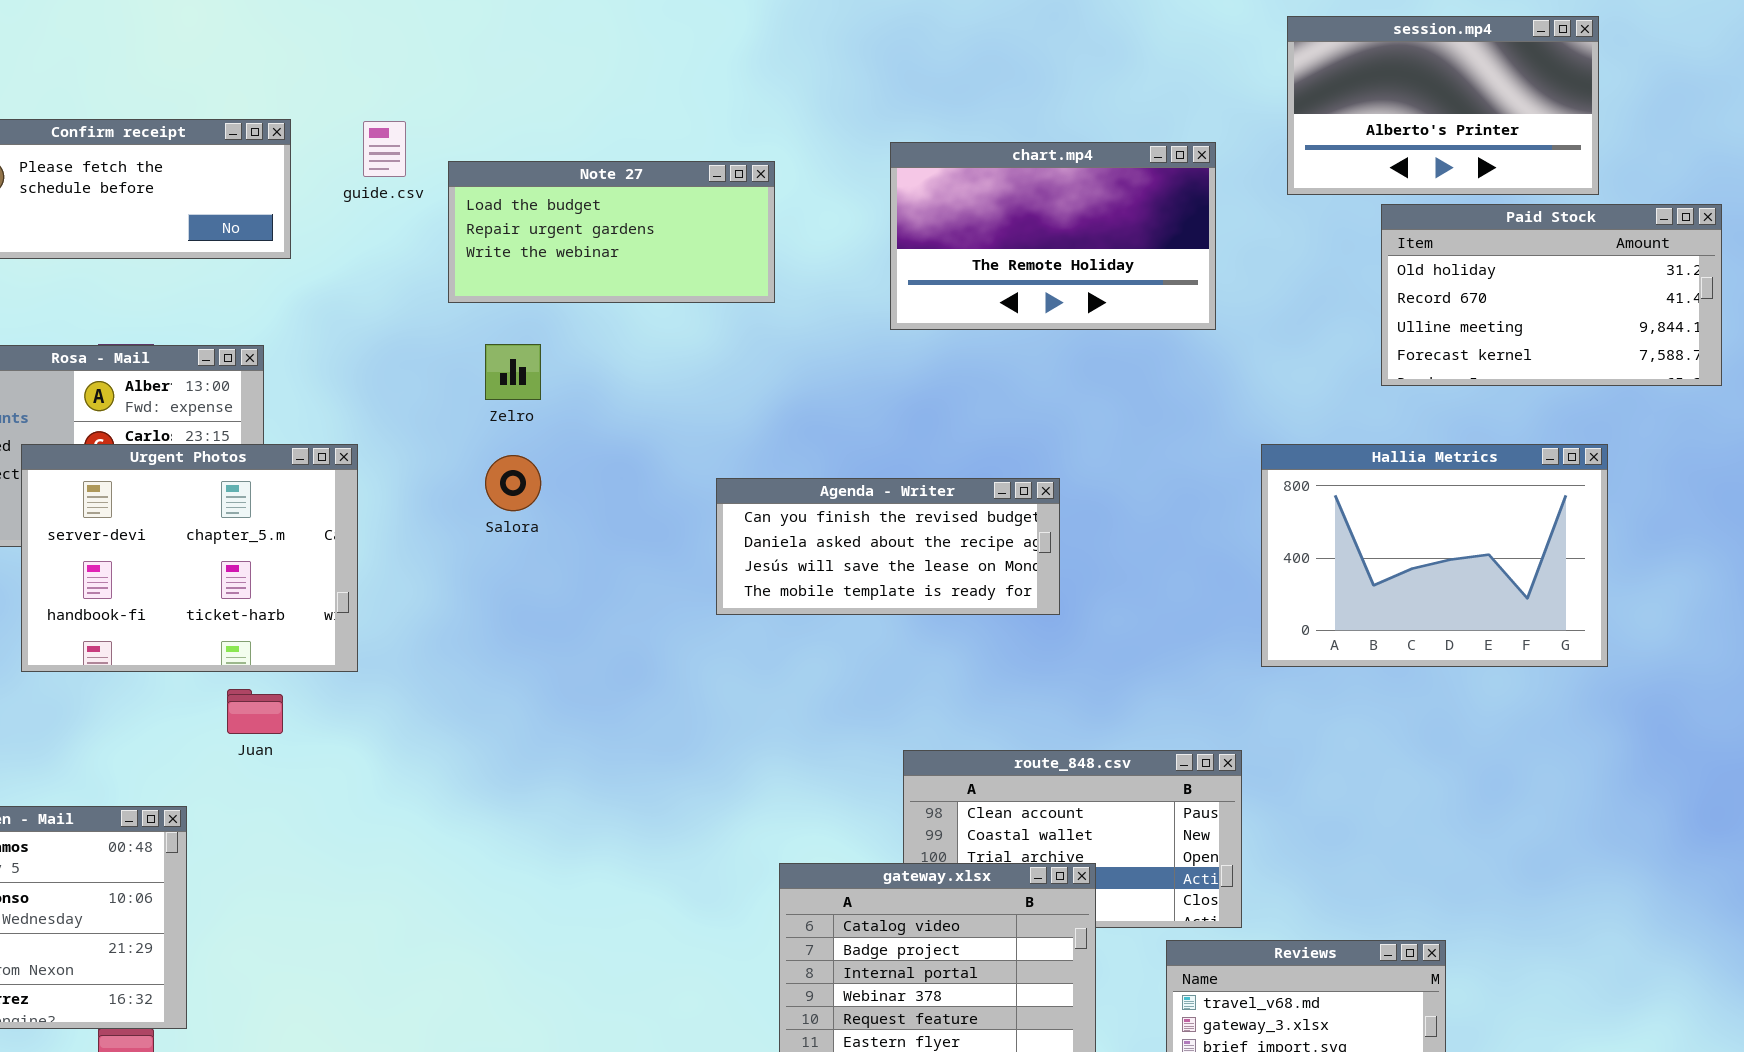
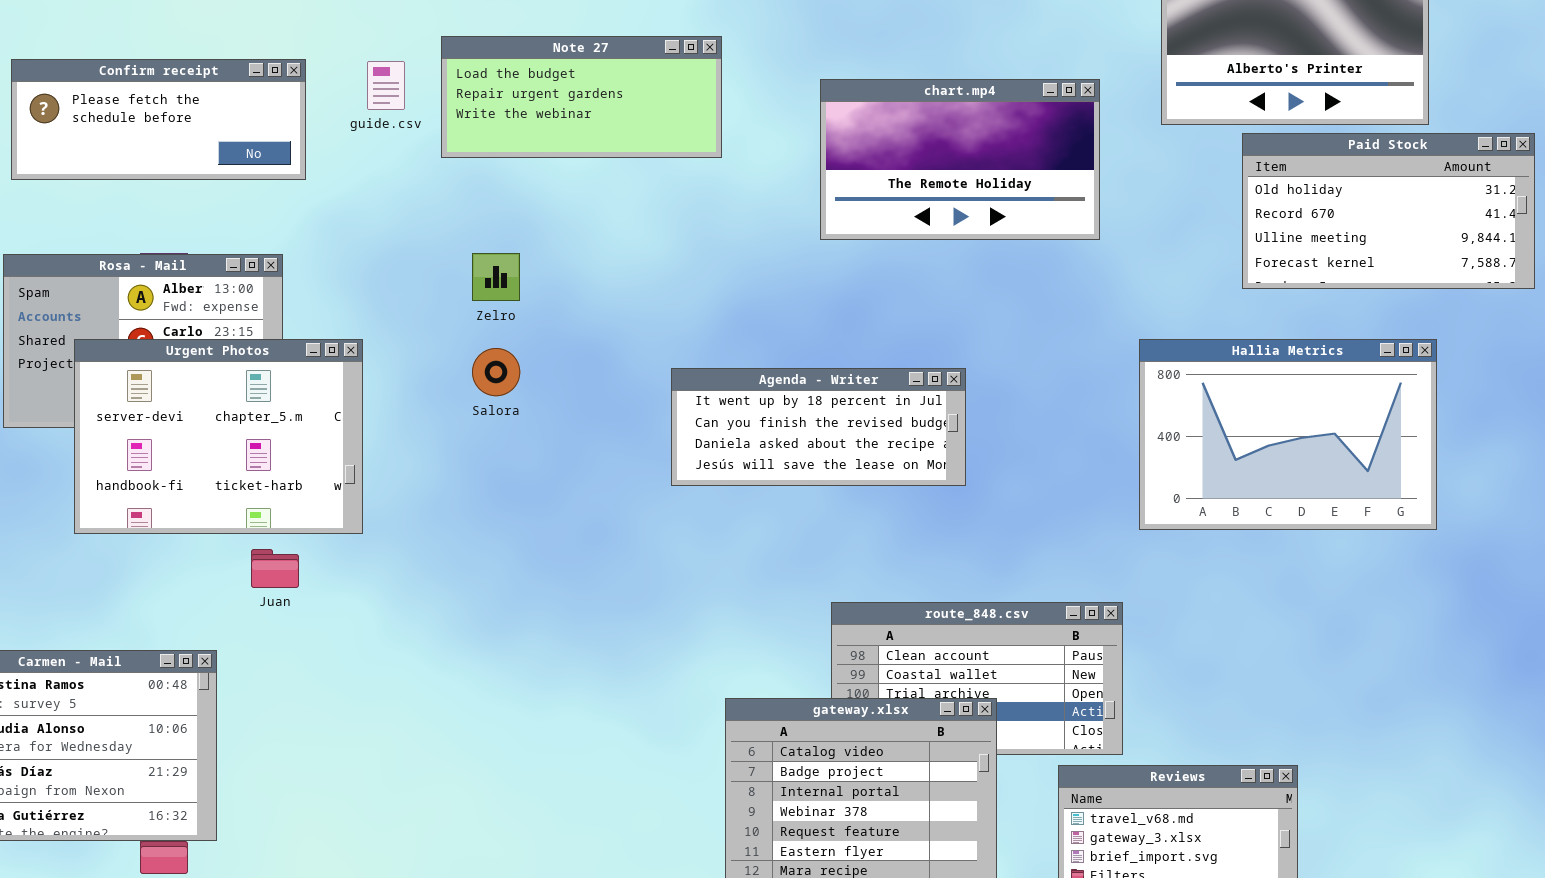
Note 27: [448,161,775,303] -> [441,36,722,158], moved
Agenda - Writer: [716,478,1060,615] -> [671,368,966,486], scrolled up 1 row

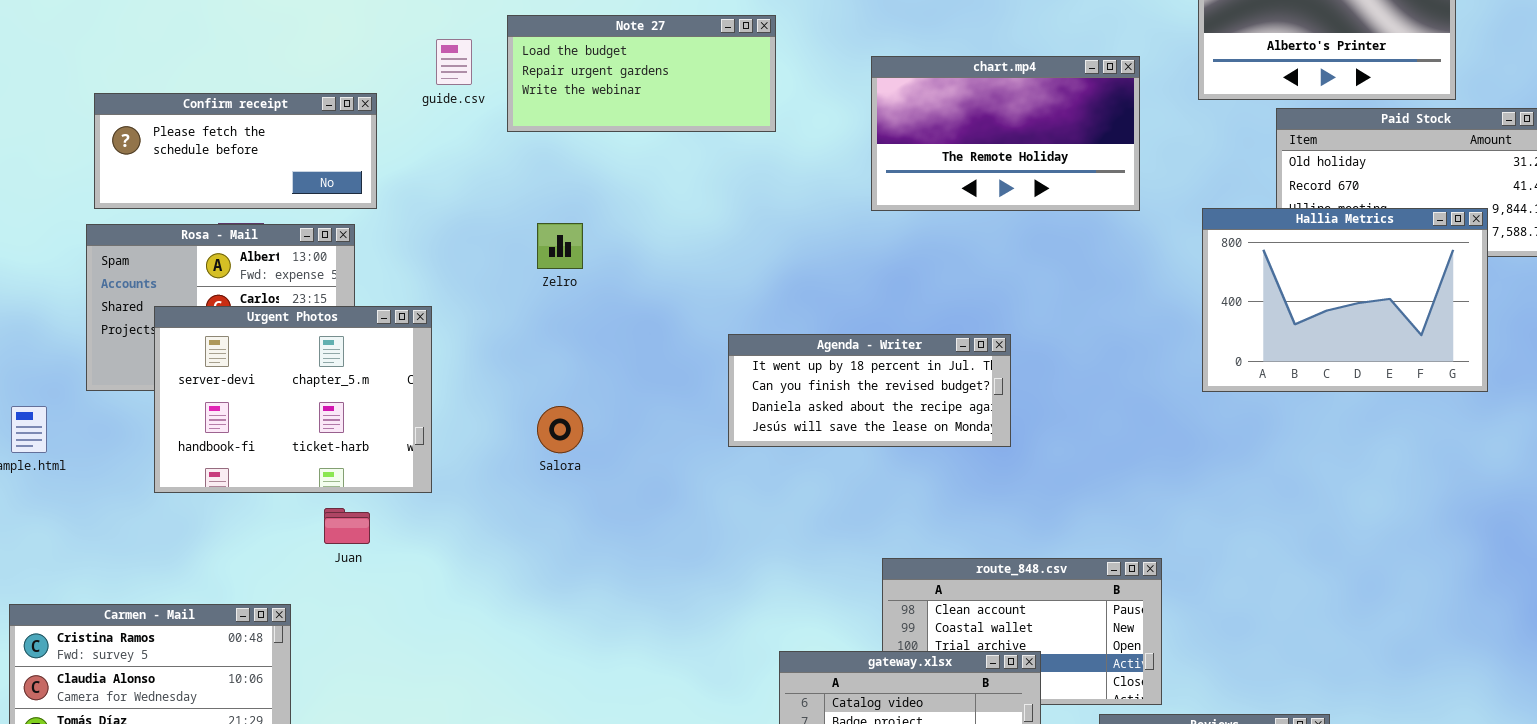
Confirm receipt: [11,59,306,180] -> [94,93,377,209], moved
Hallia Metrics: [1139,339,1437,530] -> [1202,208,1488,392], moved
Salora: [472,348,520,396] -> [537,406,583,453], moved

